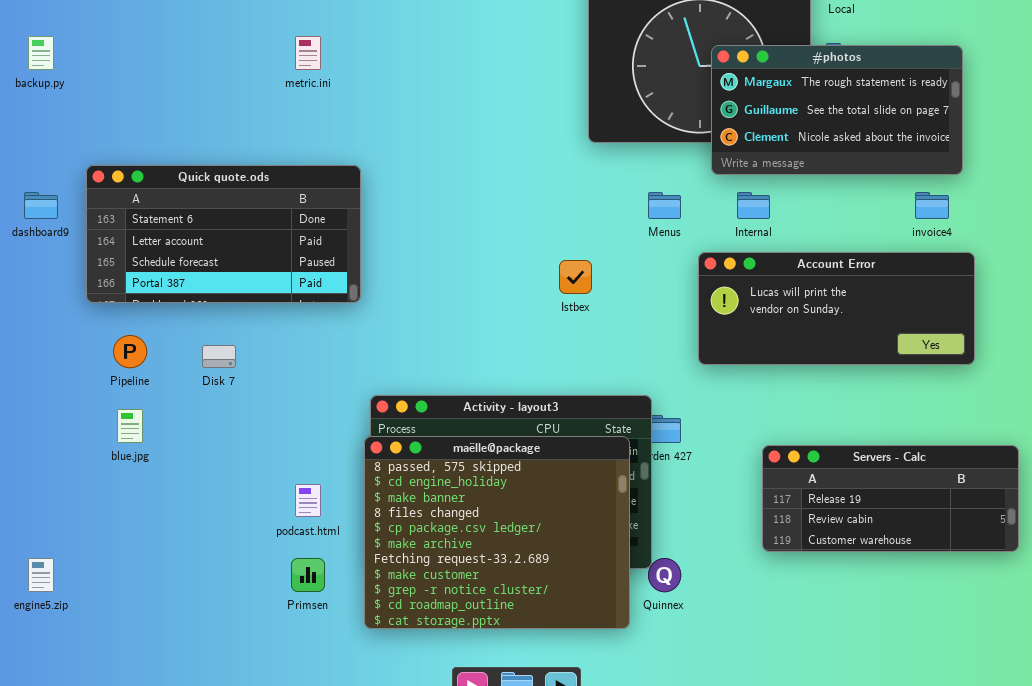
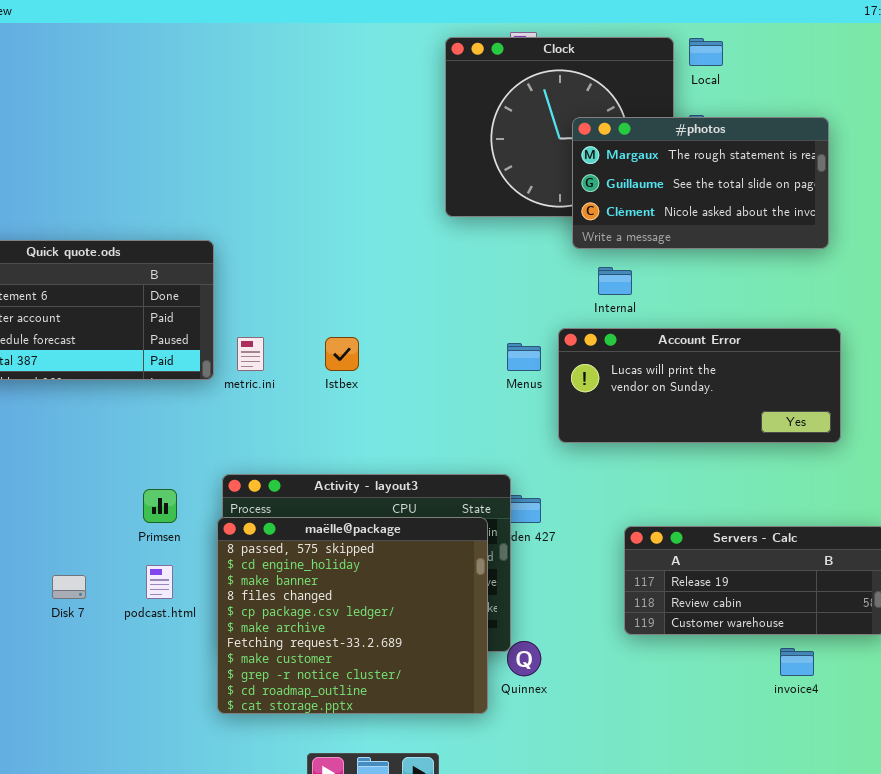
metric.ini: [295,36,321,70] -> [237,337,264,371], moved
Menus: [648,192,681,219] -> [507,343,541,371], moved
invoice4: [915,192,949,219] -> [780,648,814,676], moved
Istbex: [559,260,592,294] -> [325,337,359,371], moved
Disk 7: [202,345,236,368] -> [52,575,86,599], moved
Primsen: [291,558,325,592] -> [143,489,177,523], moved

